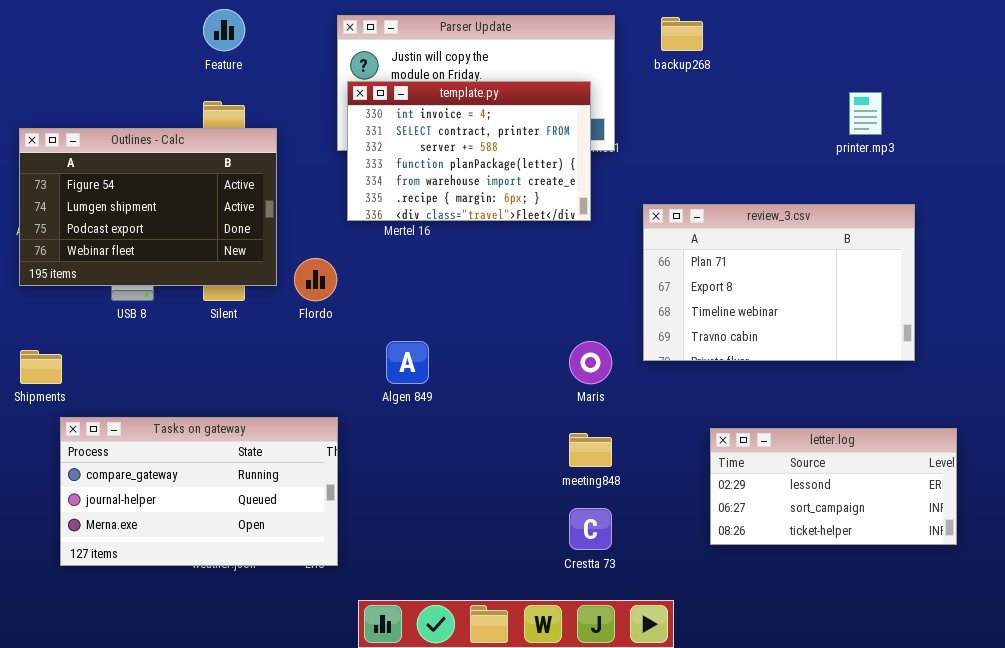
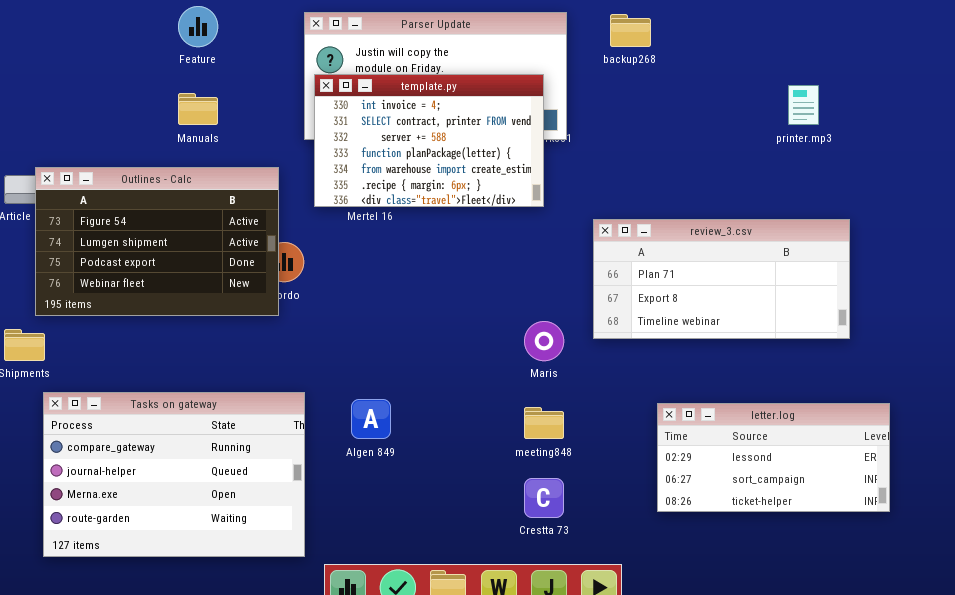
Outlines - Calc: [19,128,277,286] -> [35,167,279,316], moved
review_3.csv: [643,204,915,361] -> [593,219,850,339], resized
Algen 849: [386,341,429,384] -> [351,399,391,439], moved
Tasks on gateway: [60,417,338,566] -> [43,392,305,557], resized

